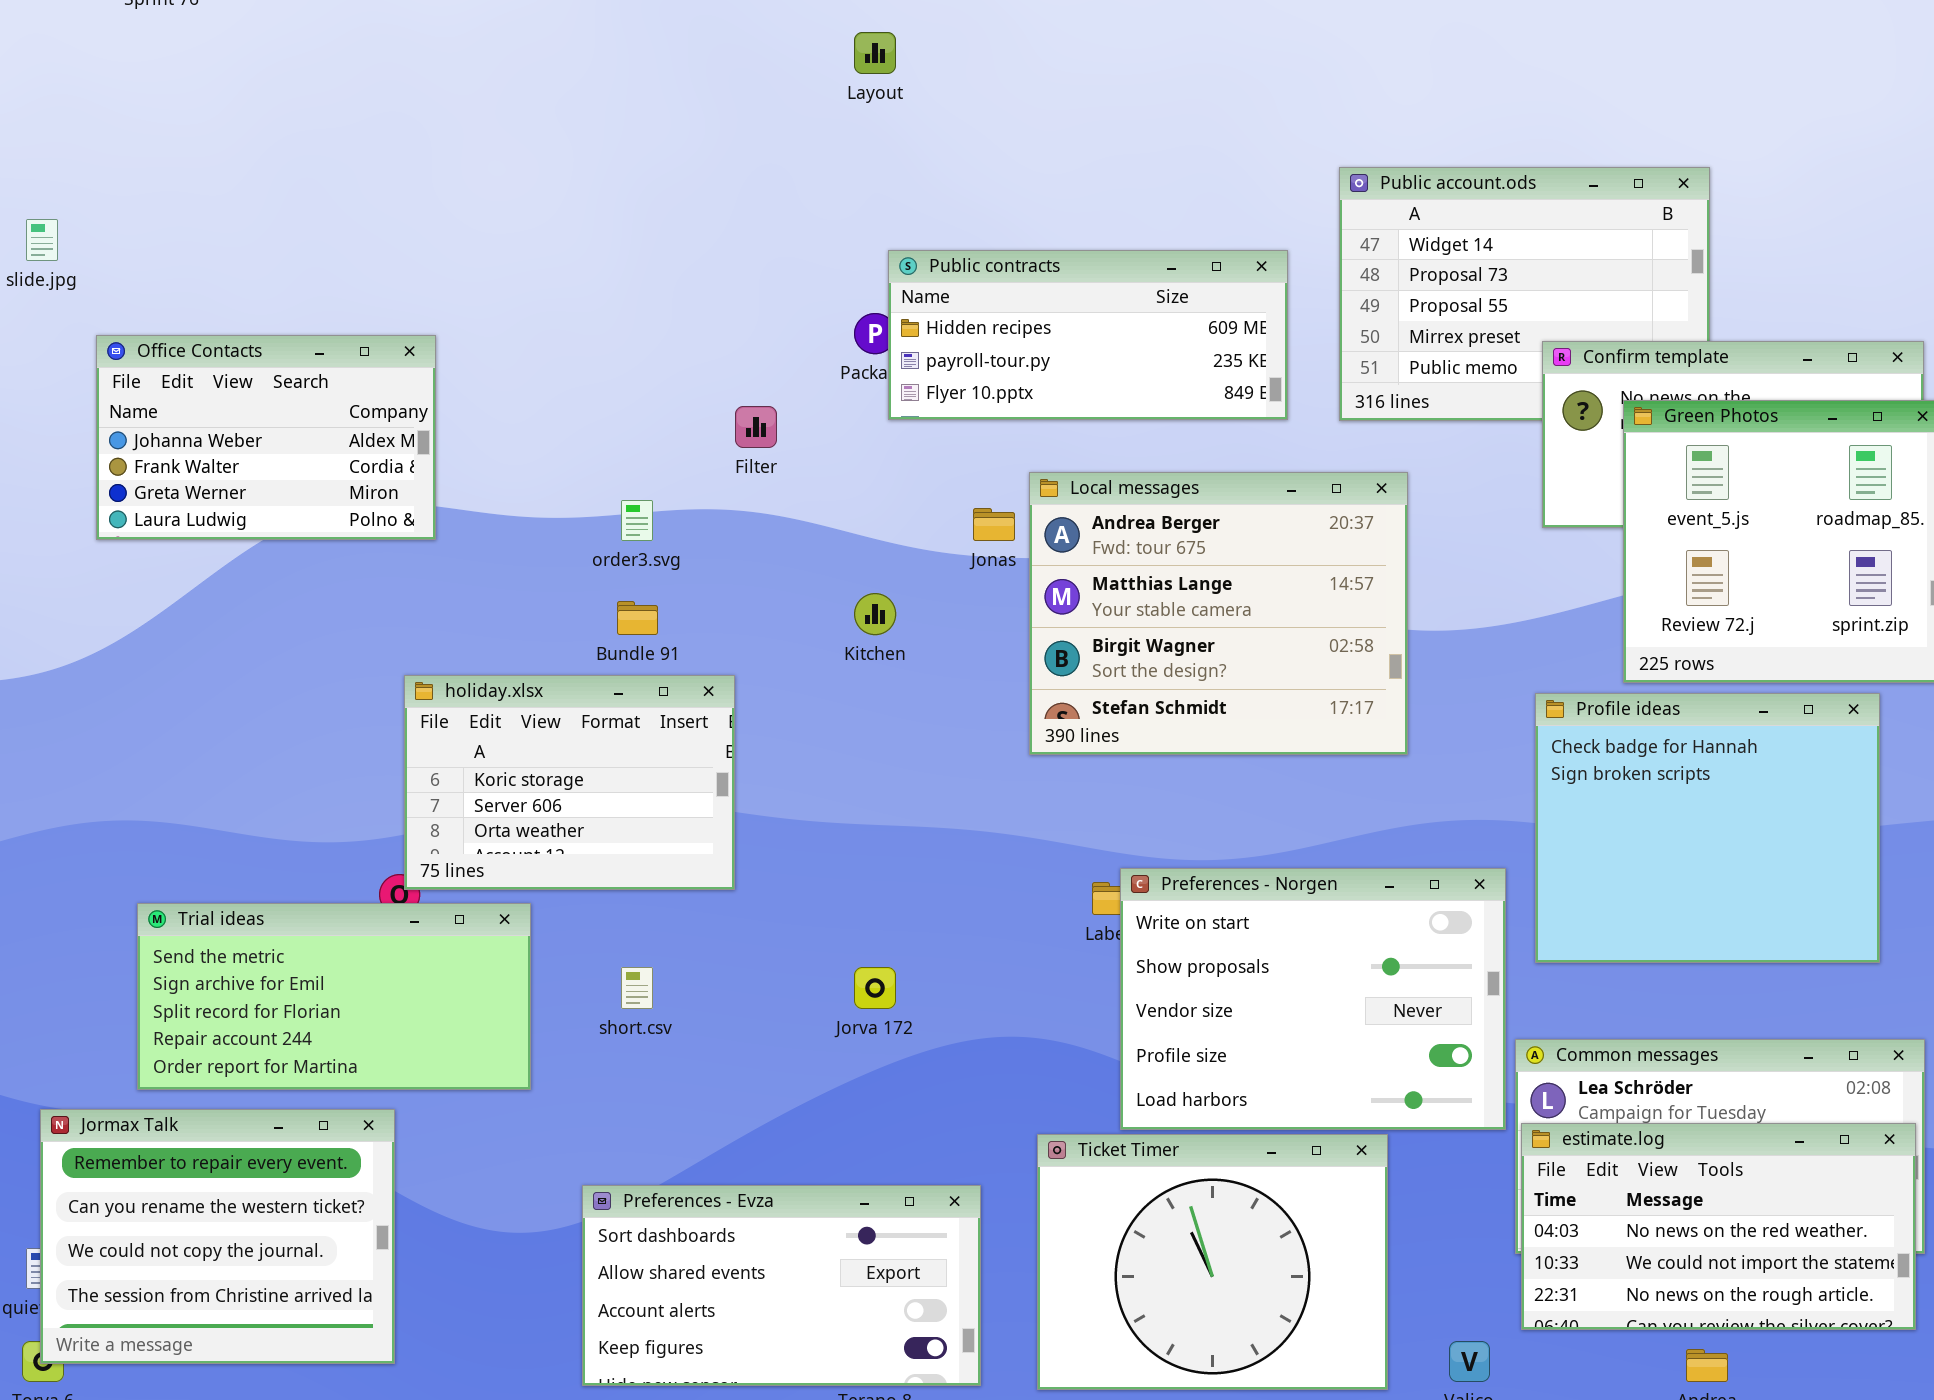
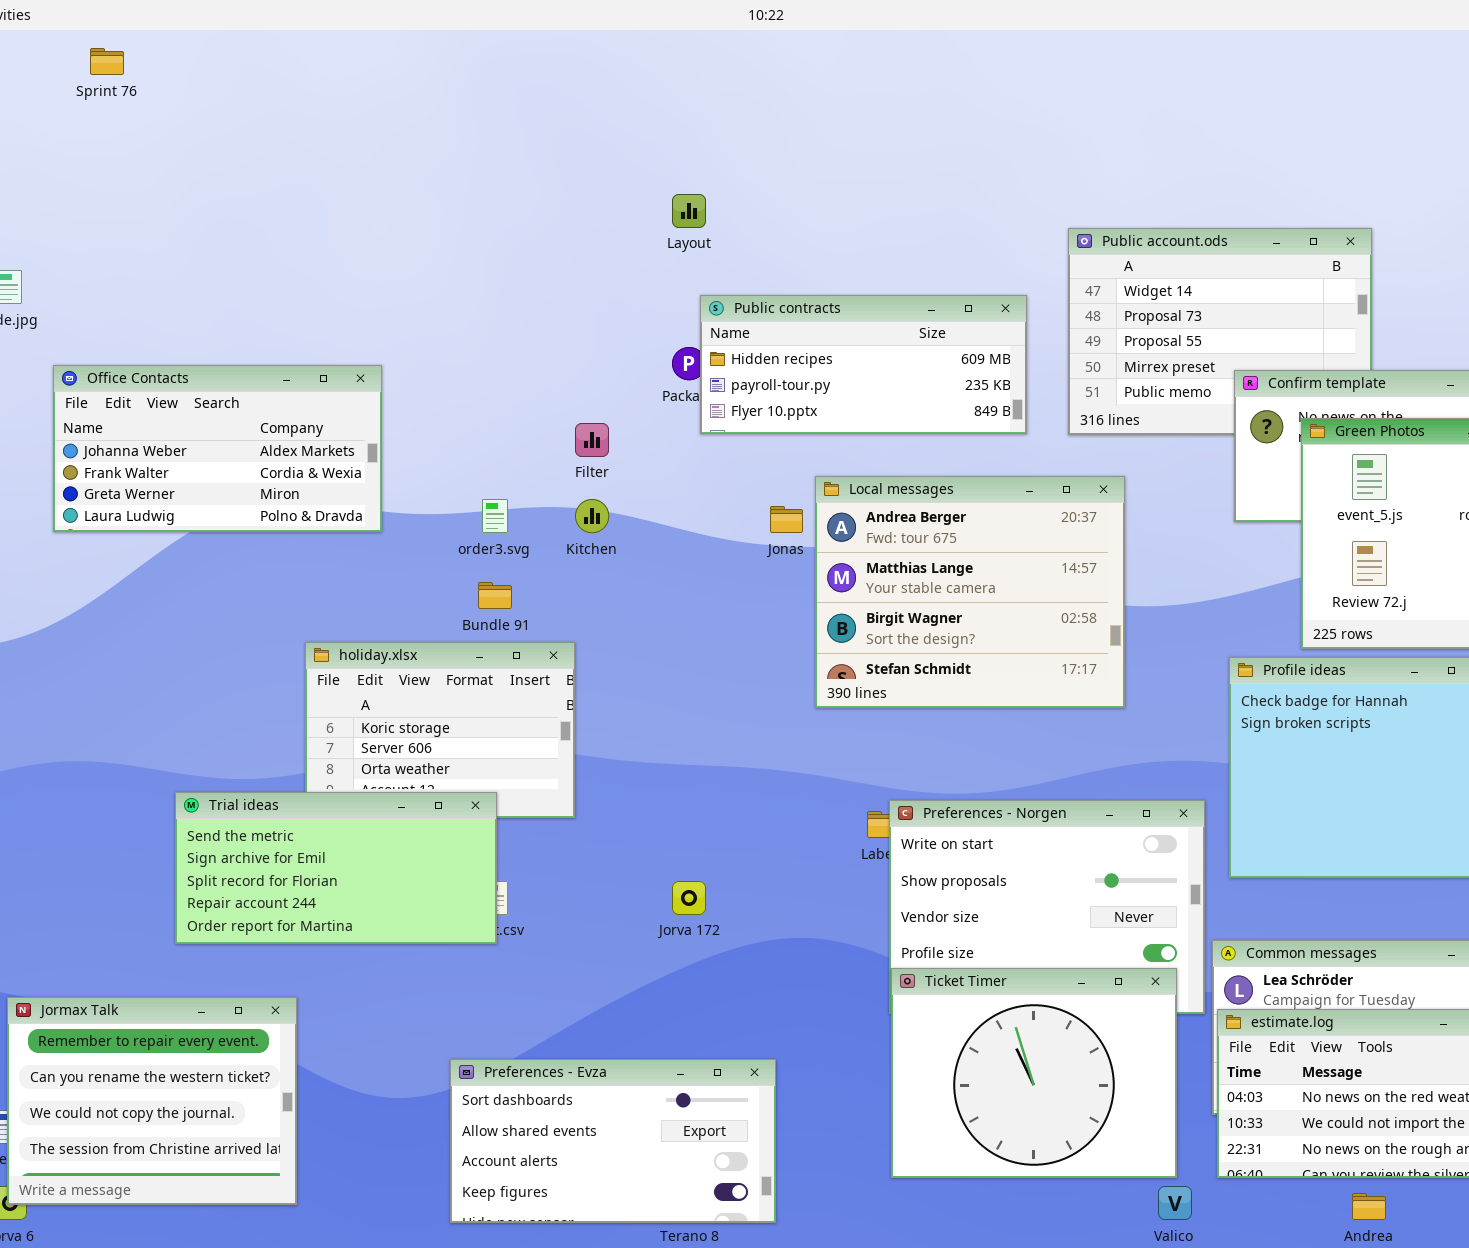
Layout: [854,32,896,74] -> [672,194,706,228], moved
Office Contacts: [96,335,436,540] -> [53,365,382,532], resized
Kitchen: [854,593,896,635] -> [575,499,609,533], moved
Trial ideas: [137,903,531,1090] -> [175,792,497,944], moved
Ticket Timer: [1037,1134,1388,1390] -> [891,968,1177,1178], moved

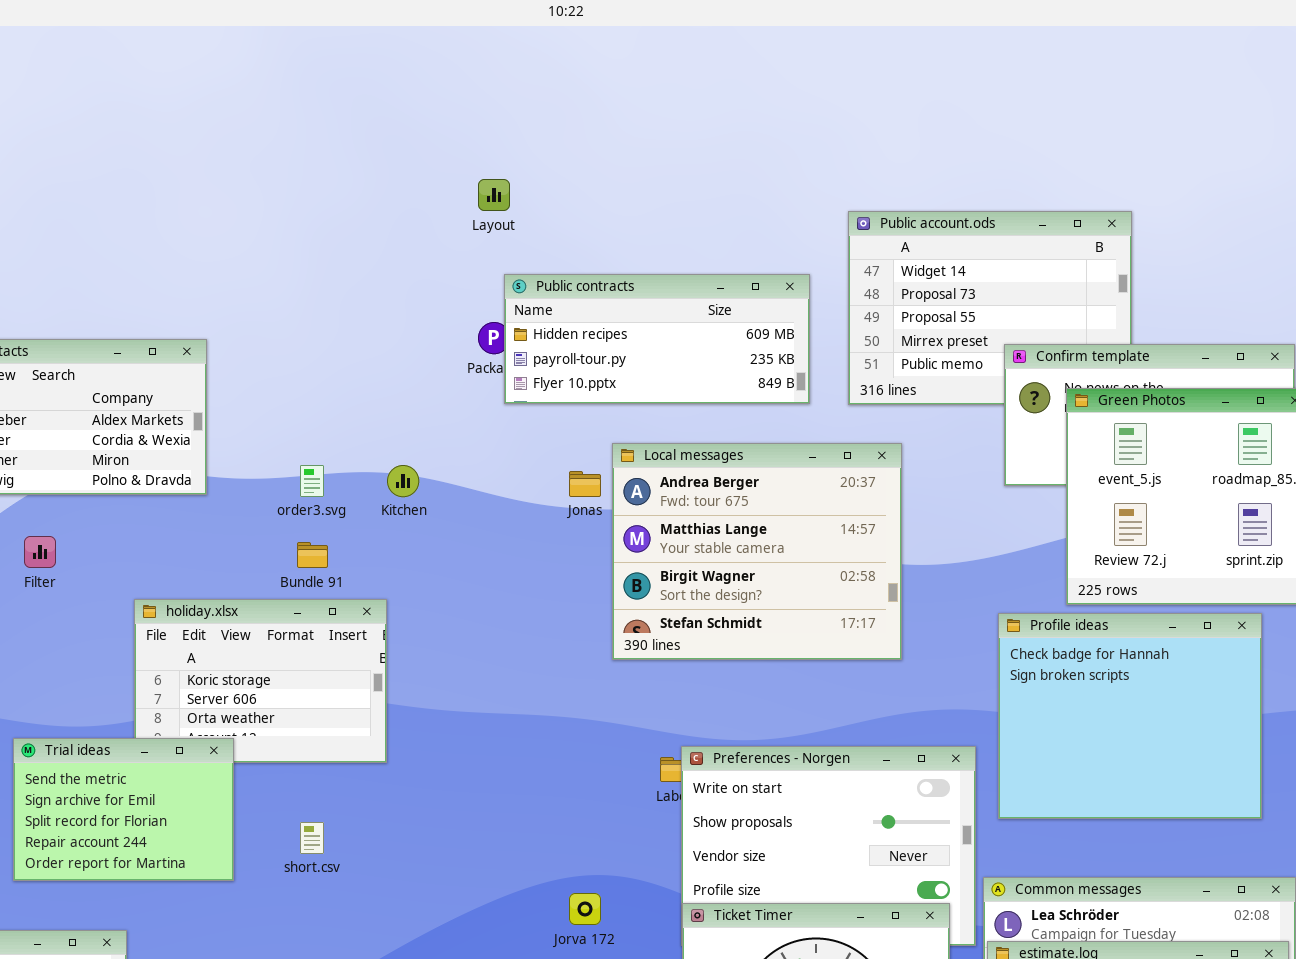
Filter: [575,423,609,457] -> [24,536,56,568], moved
Trial ideas: [175,792,497,944] -> [13,738,234,881], resized
Jorva 172: [672,881,706,915] -> [569,893,601,925], moved

